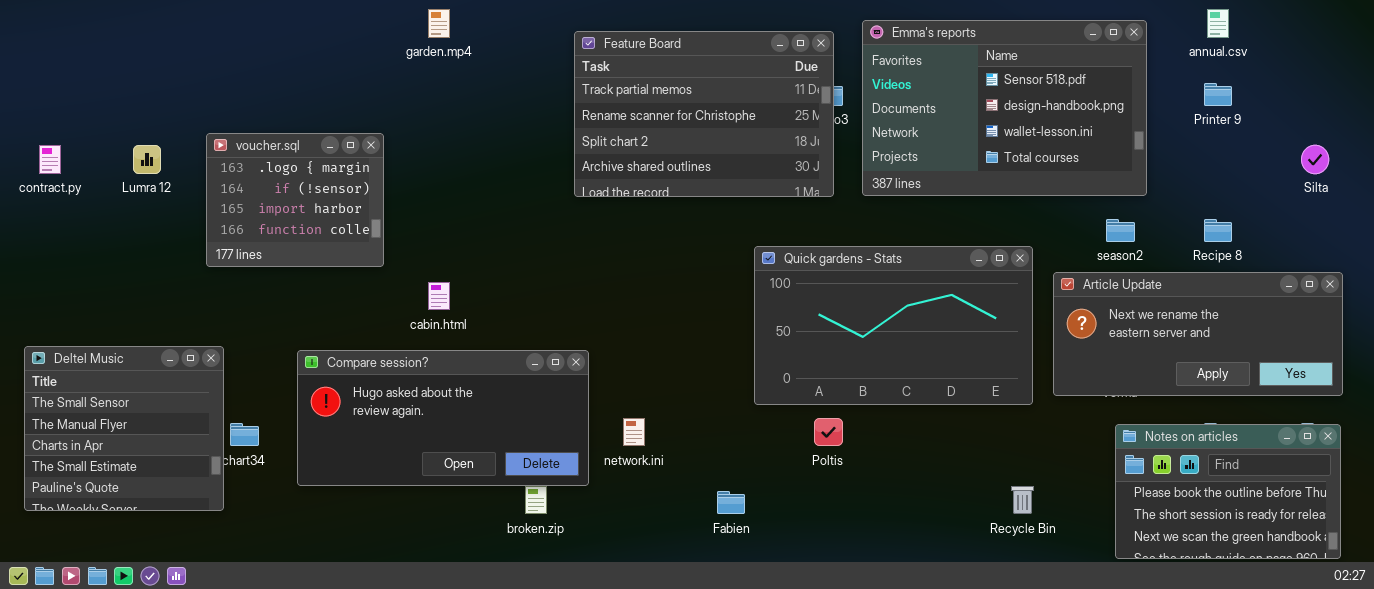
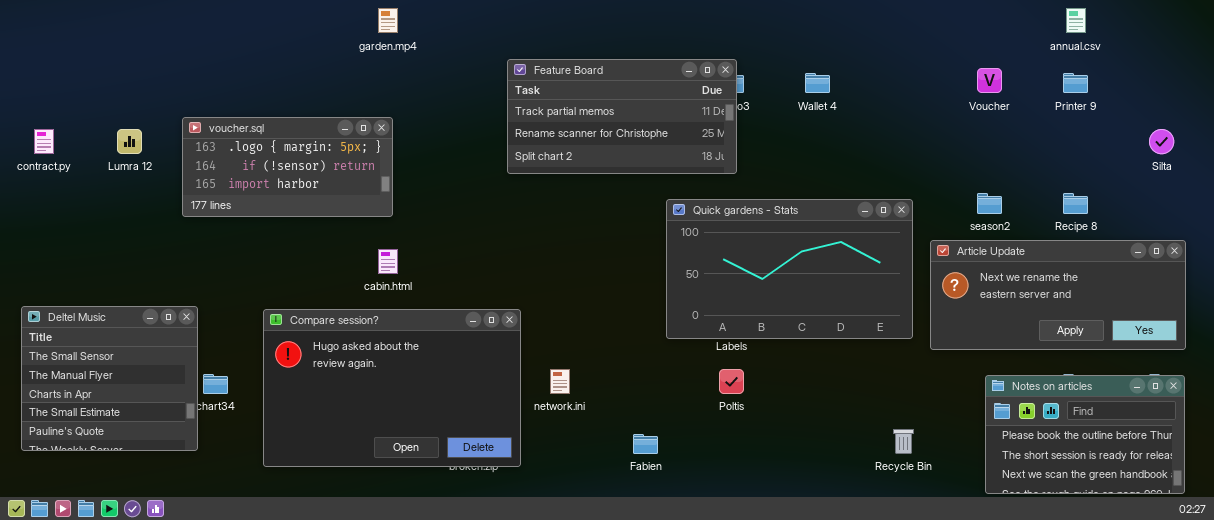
Emma's reports: [862,20,1147,196] -> none, closed
Feature Board: [574,31,834,197] -> [507,59,737,174], resized
voucher.sql: [206,133,384,267] -> [182,117,393,217], resized
Quick gardens - Stats: [754,246,1033,405] -> [666,199,913,339], moved
Compare session?: [297,350,589,486] -> [263,309,521,467], resized

